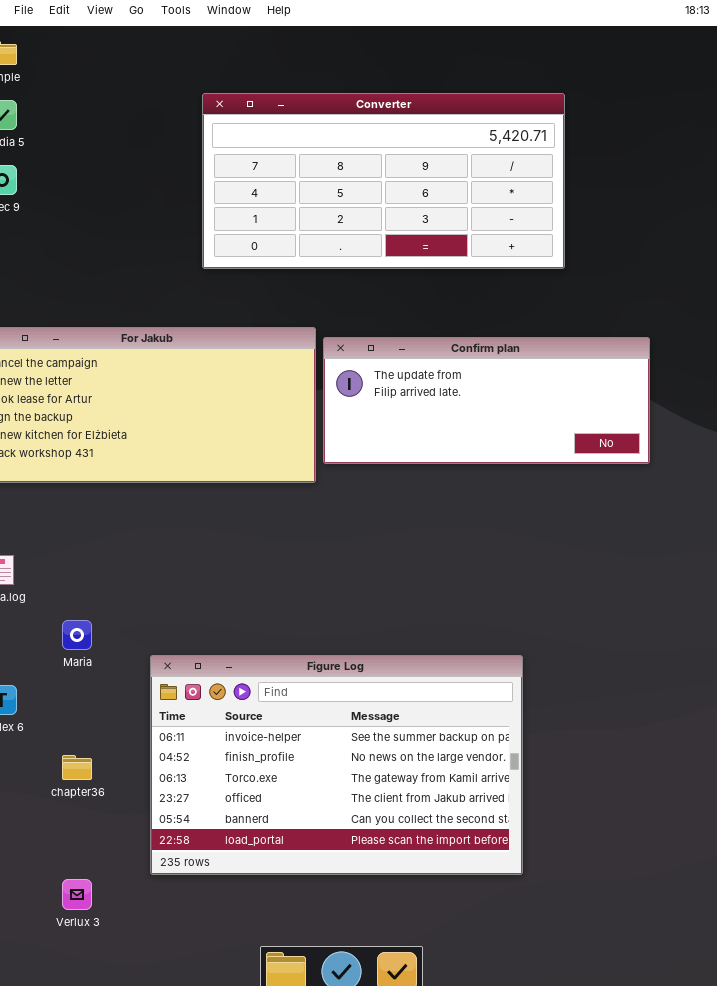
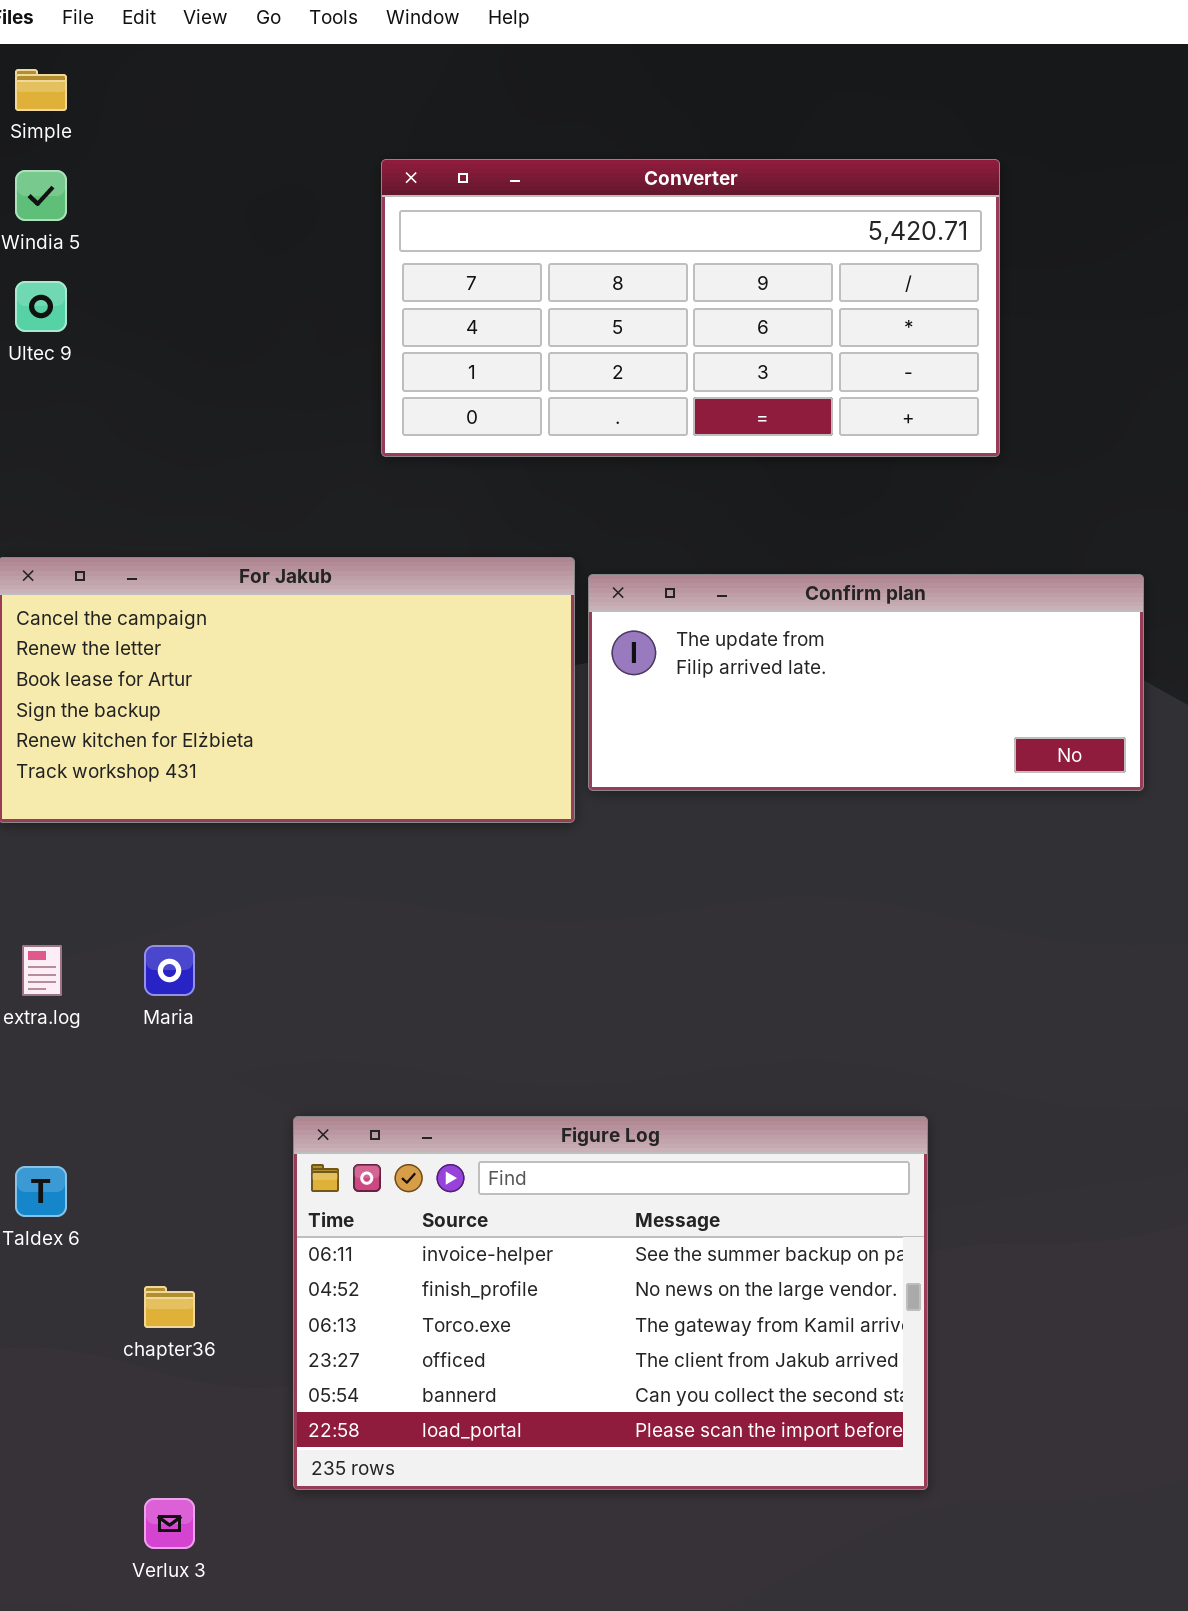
Maria: [62,620,92,650] -> [144,945,195,996], moved

